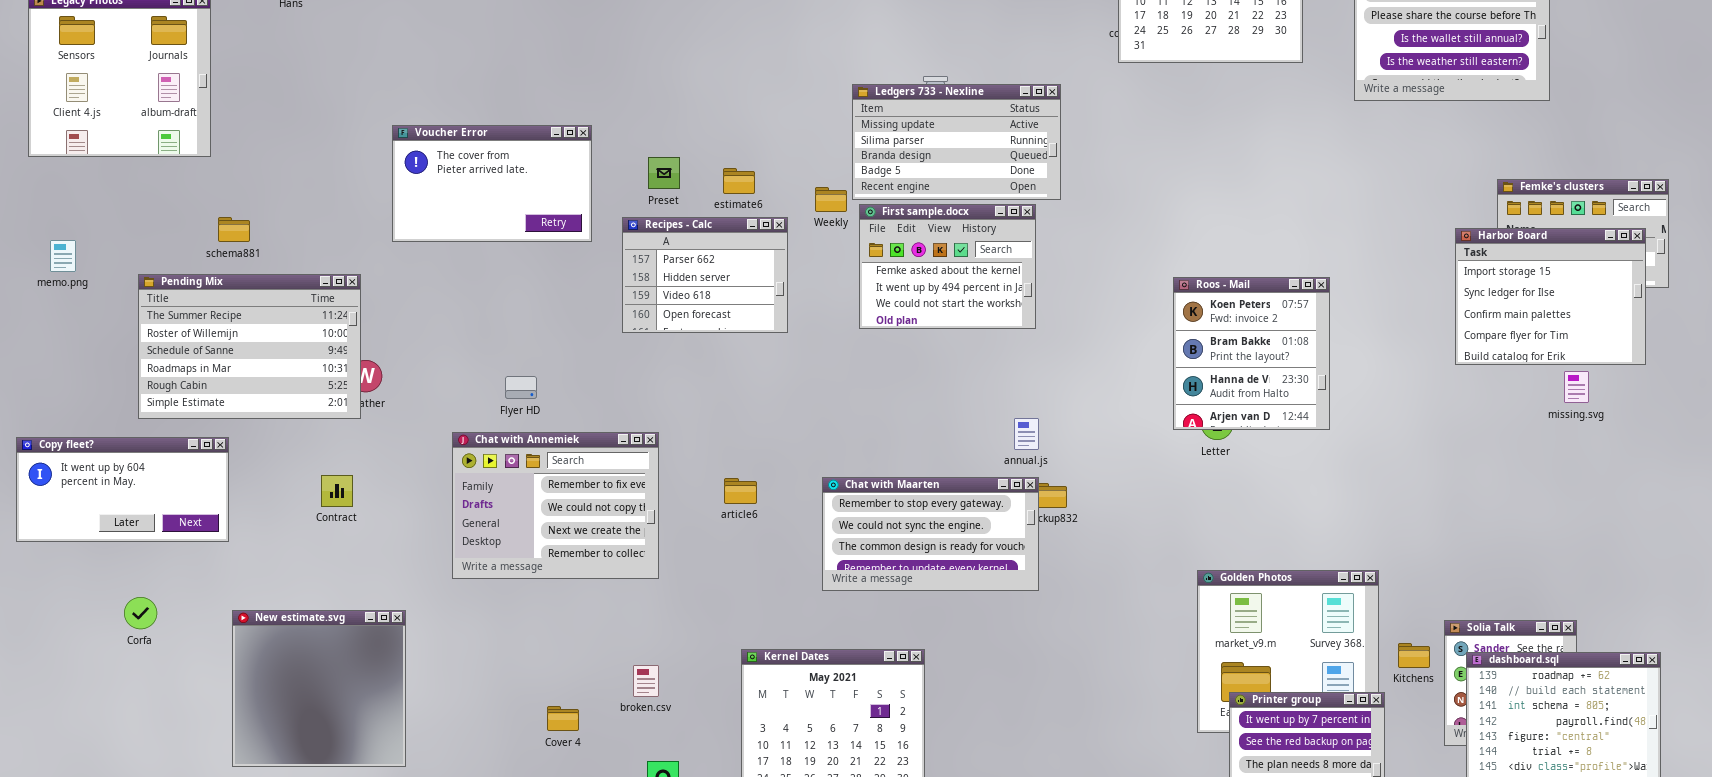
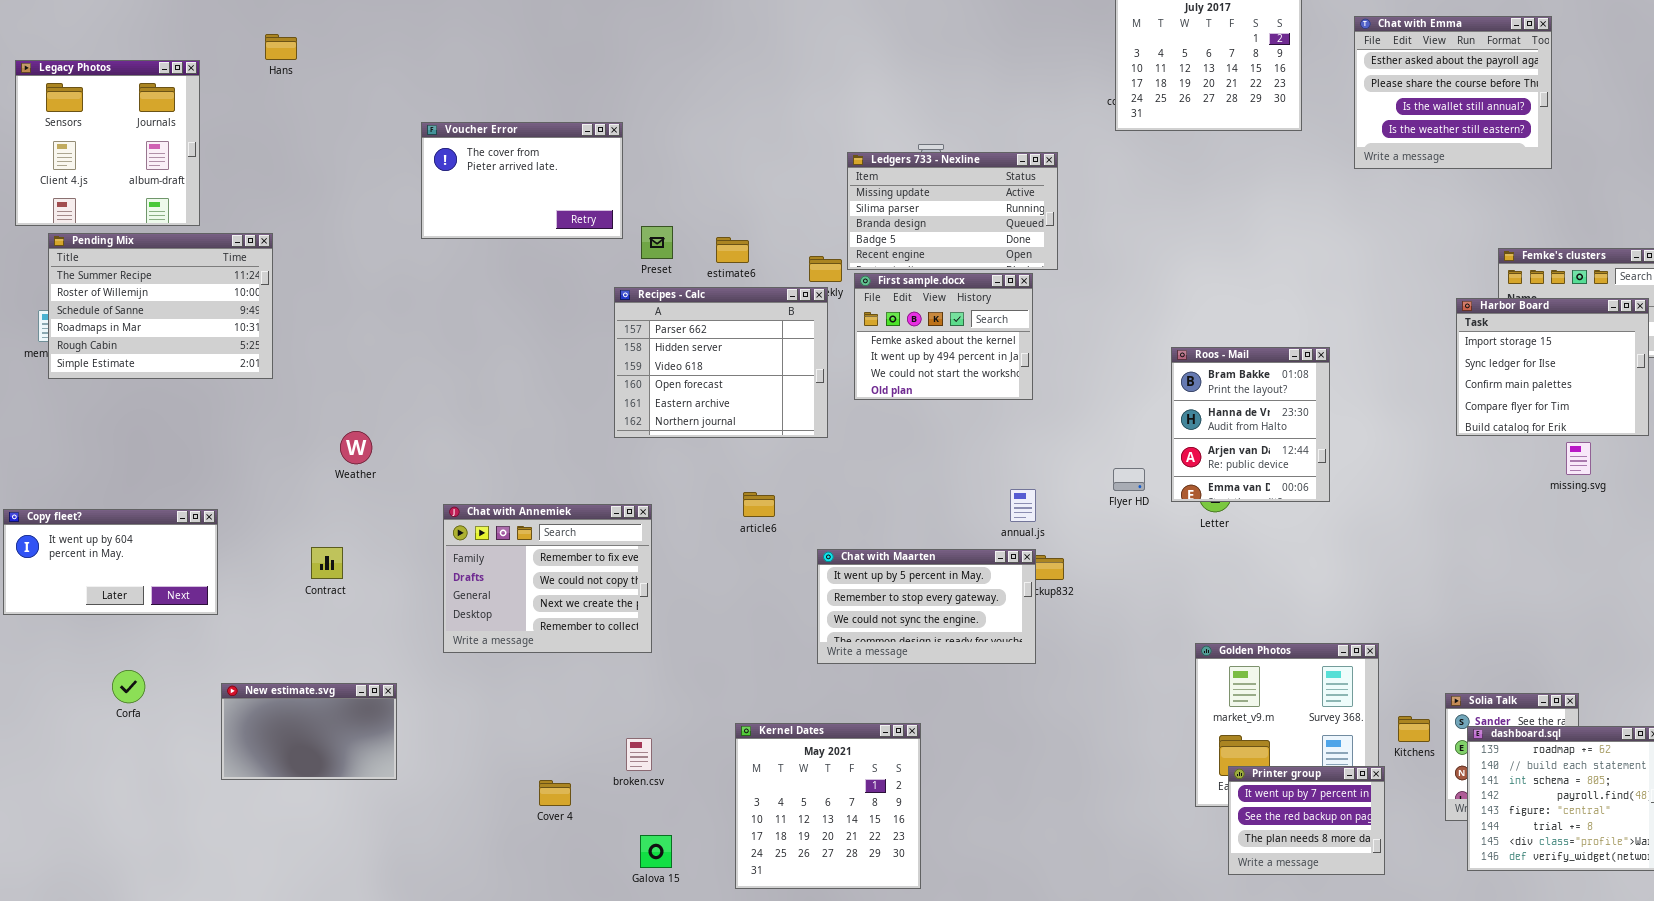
Voucher Error: [392,125,592,242] -> [421,122,623,239], moved
Recipes - Calc: [622,217,788,333] -> [614,287,828,438], resized
Pending Mix: [138,274,361,419] -> [48,233,273,379], moved
Roos - Mail: [1173,277,1330,430] -> [1171,347,1330,502], scrolled down 1 row
Flyer HD: [505,376,537,399] -> [1113,468,1145,491], moved
Chat with Maarten: [822,477,1039,591] -> [817,549,1036,664], scrolled up 1 row
article6: [724,478,757,504] -> [743,492,775,517], moved
New estimate.svg: [232,610,406,767] -> [221,683,397,780], resized

